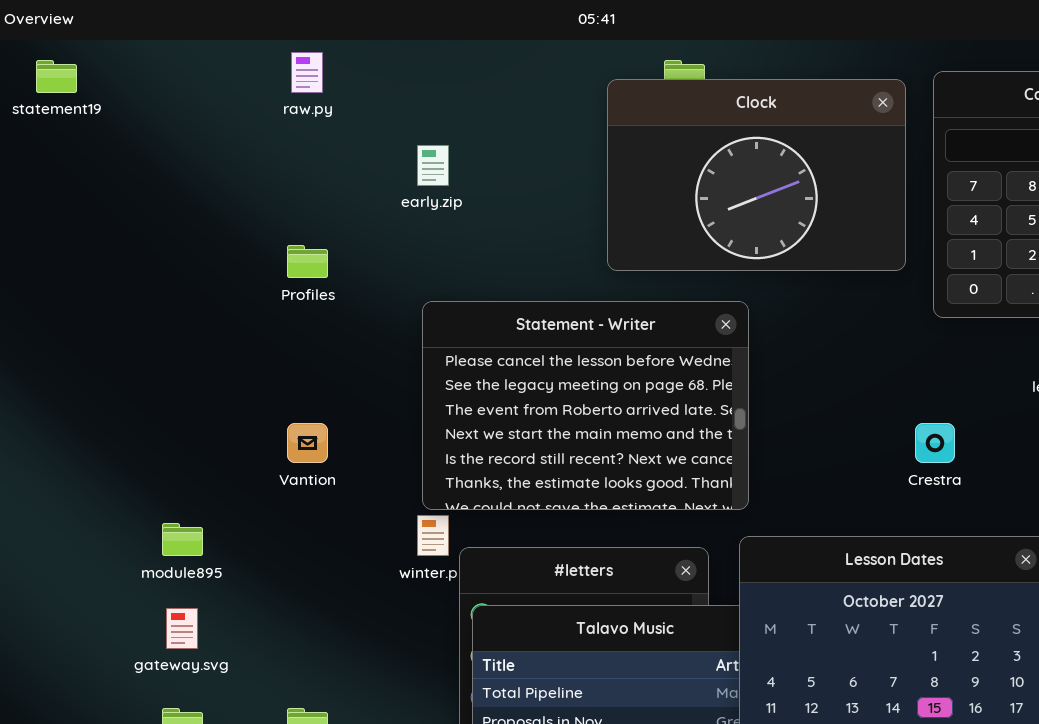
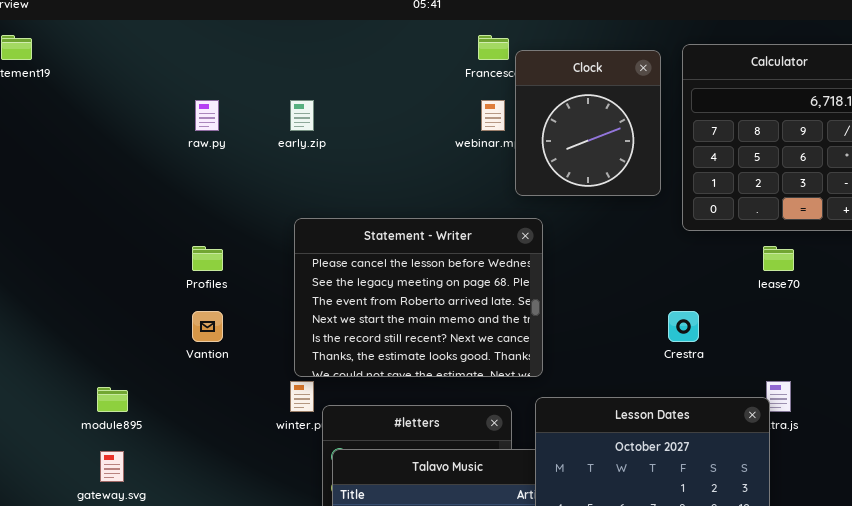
raw.py: [291,52,323,93] -> [195,100,219,131], moved
Clock: [607,79,906,271] -> [515,50,661,196], resized
Profiles: [287,245,328,278] -> [192,246,223,271], moved

